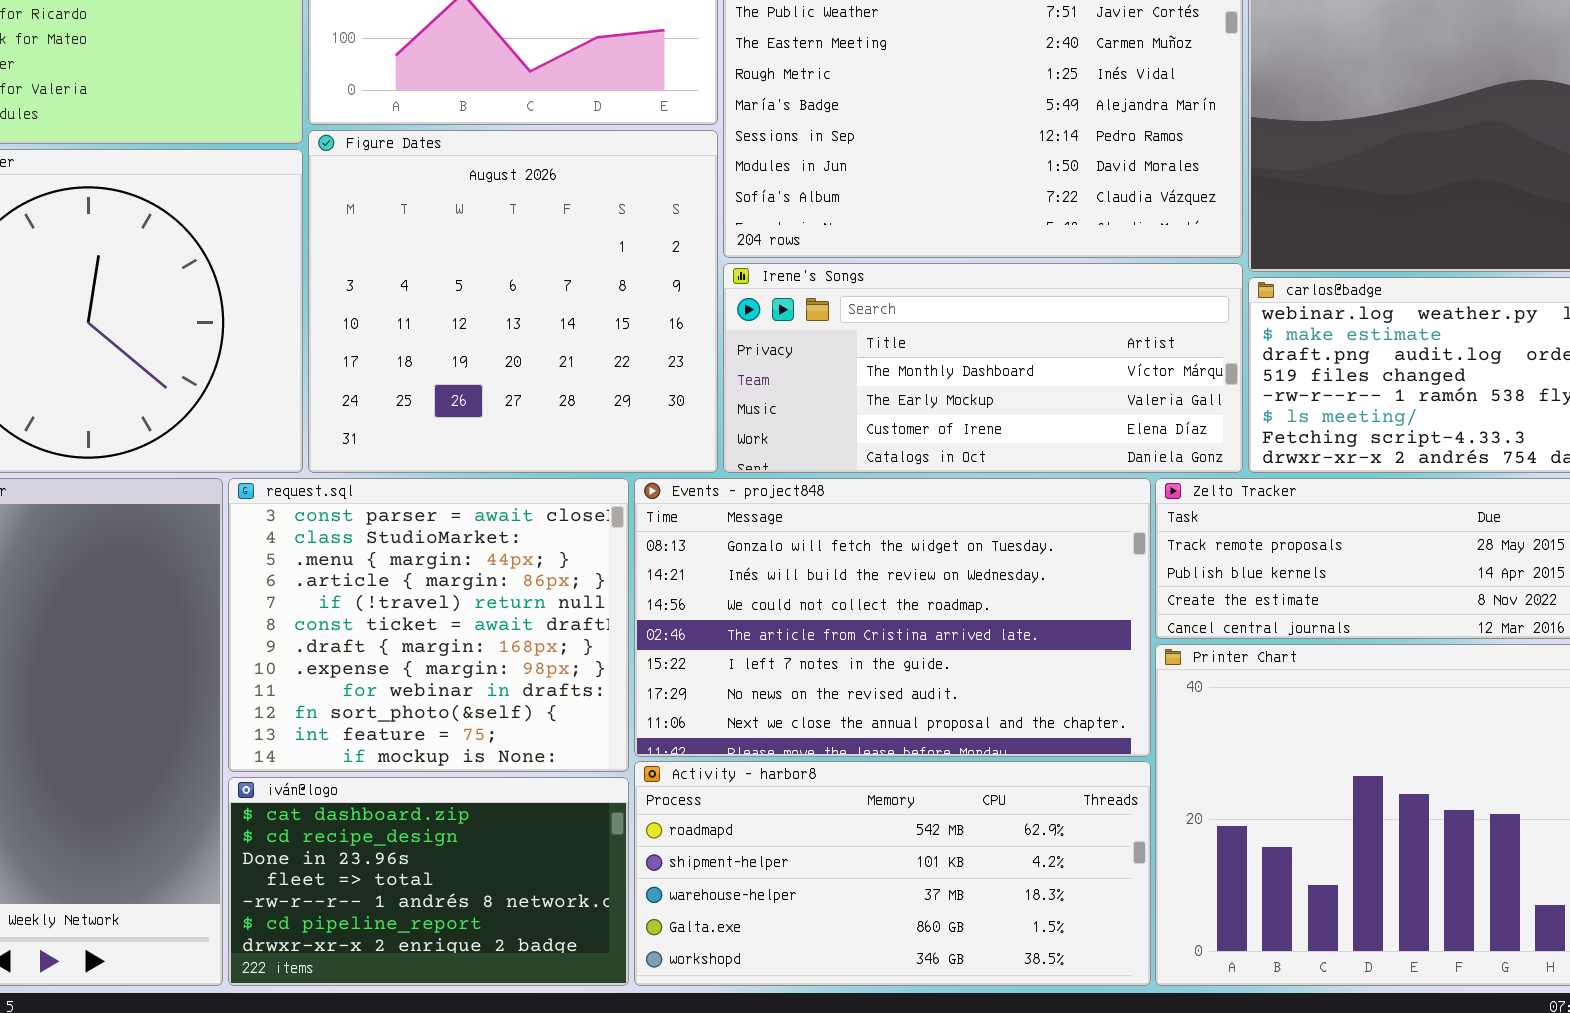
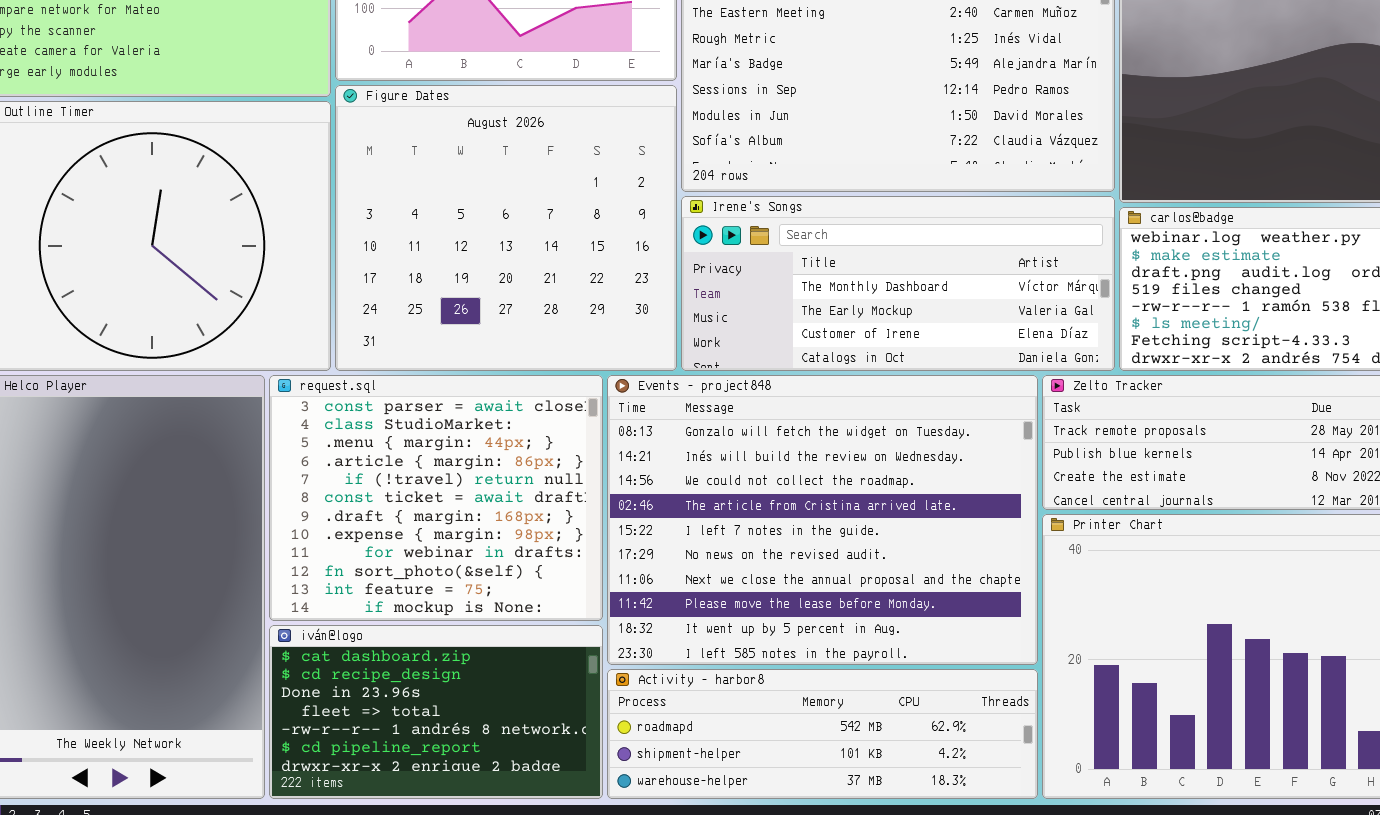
Events - project848: [634,478,1151,757] -> [607,375,1038,665], resized
Activity - harbor8: [634,761,1151,986] -> [607,669,1038,799], resized

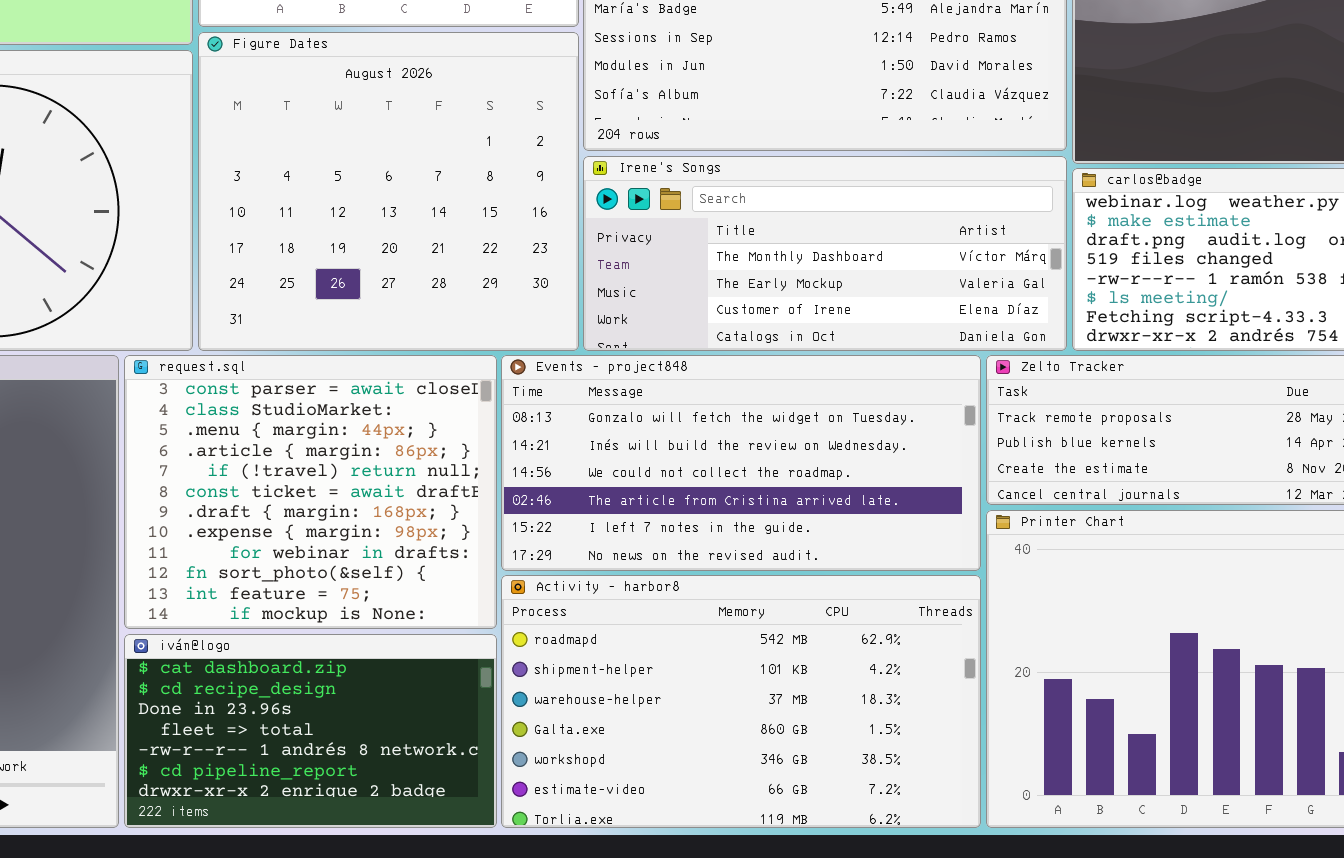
Events - project848: [607,375,1038,665] -> [501,355,981,571], resized
Activity - harbor8: [607,669,1038,799] -> [501,575,981,828], resized

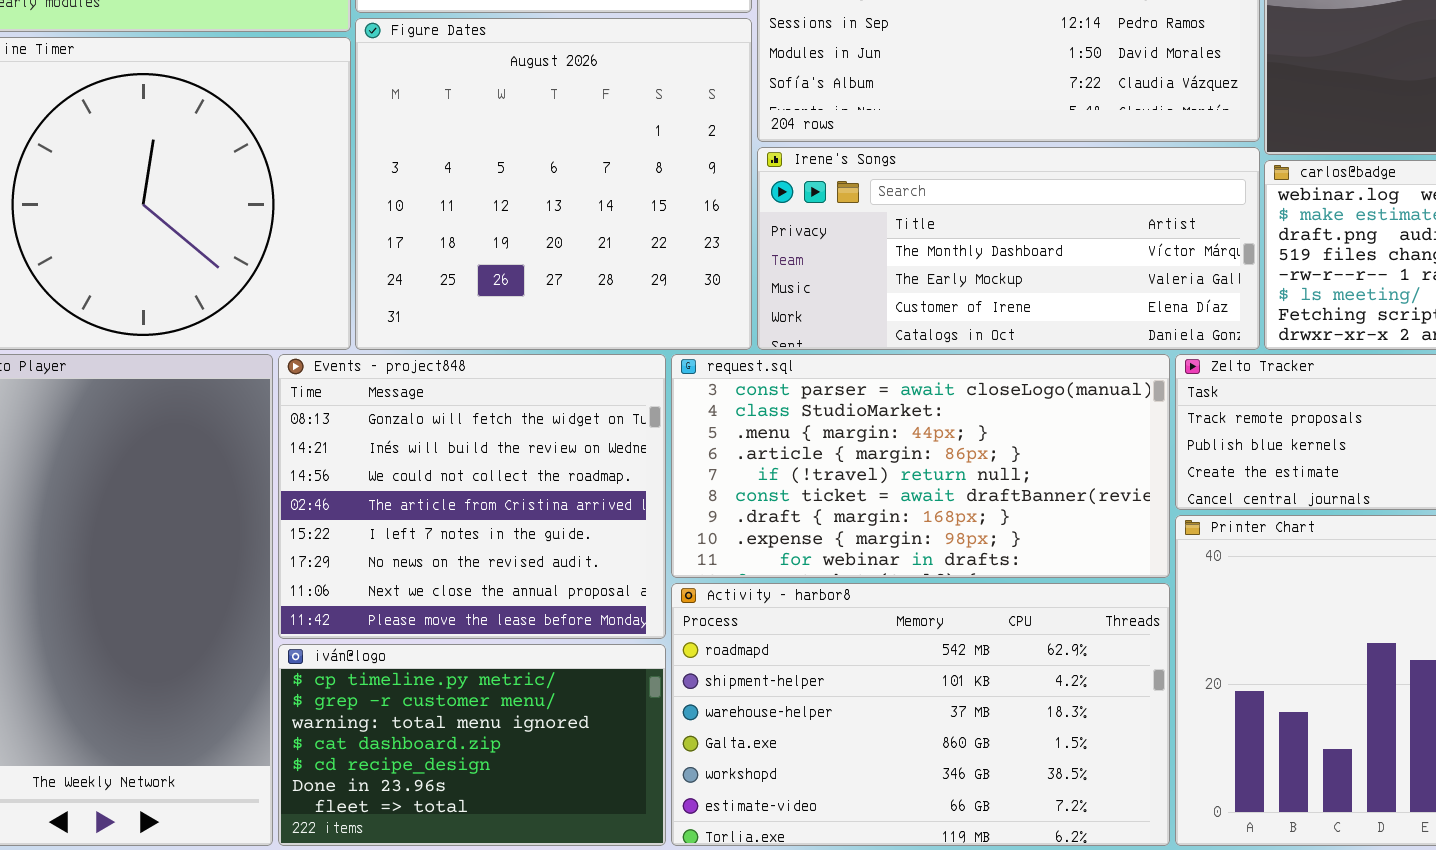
request.sql: [124,355,497,629] -> [671,354,1170,578], moved, resized
Events - project848: [501,355,981,571] -> [278,354,666,639], moved, resized
iván@logo: [124,634,497,828] -> [278,644,666,846], scrolled up 3 rows

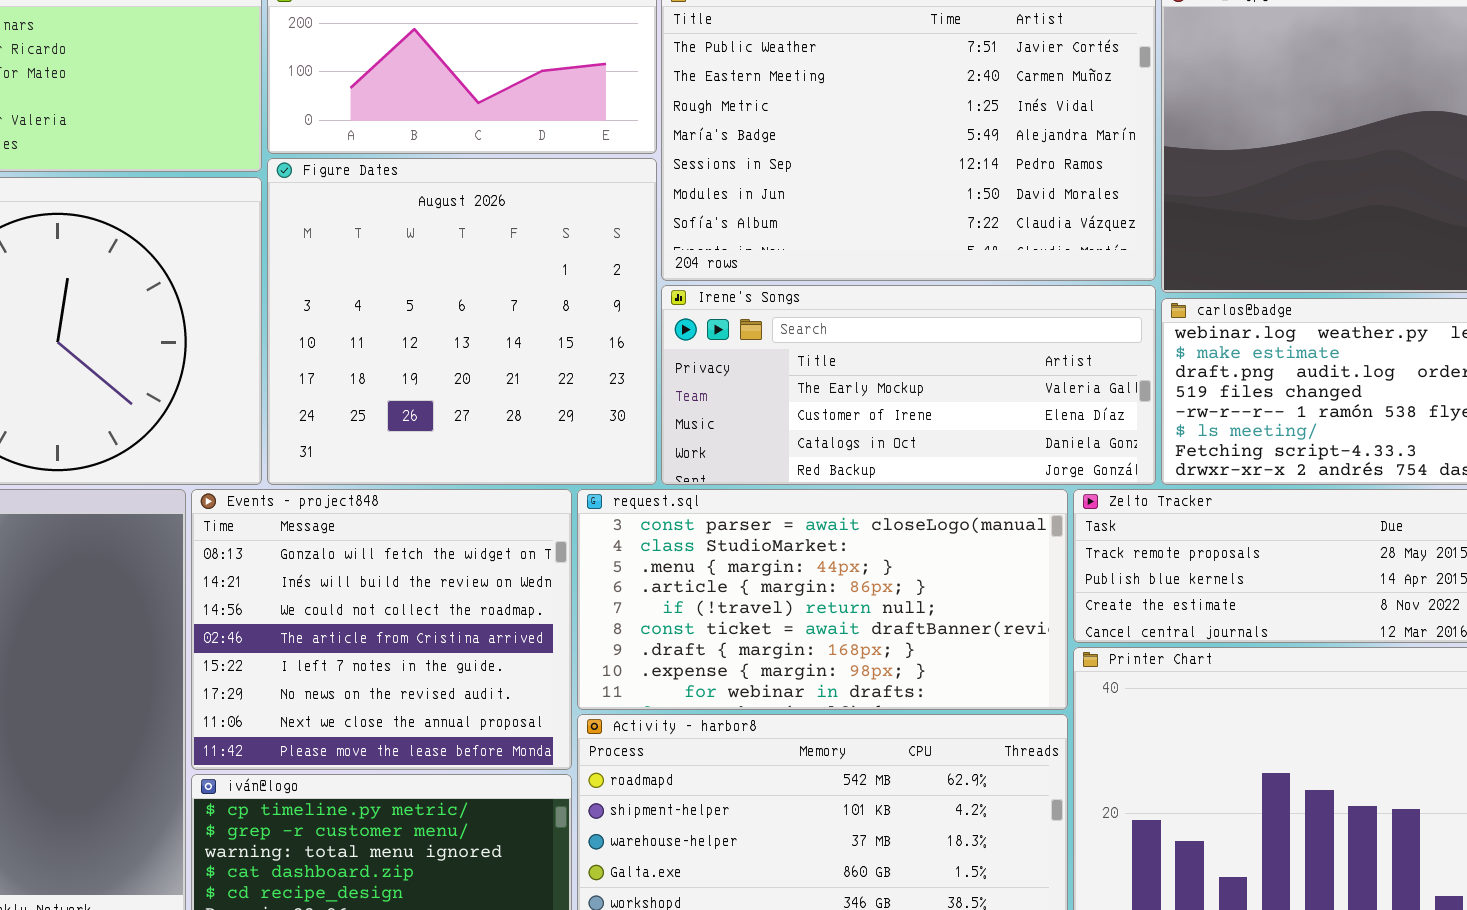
Irene's Songs: [757,147,1260,350] -> [661,285,1156,485], scrolled down 1 row

